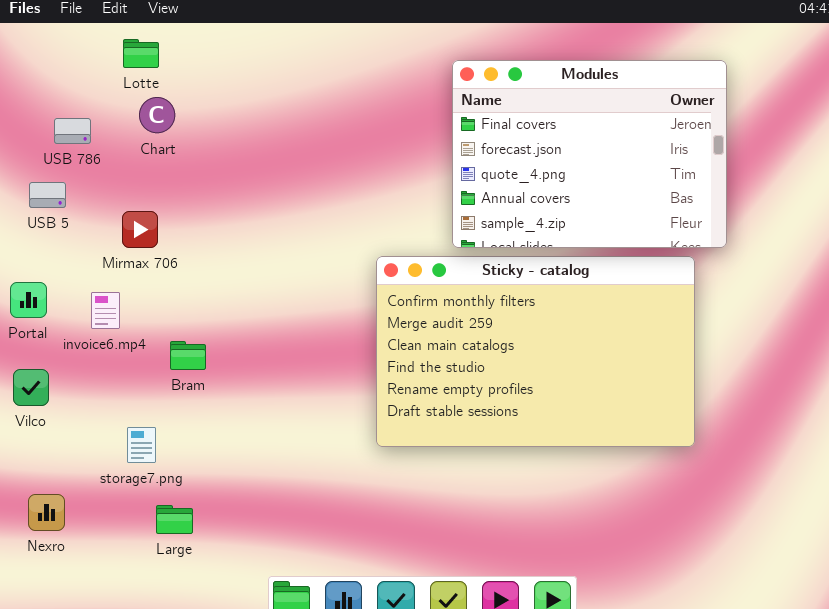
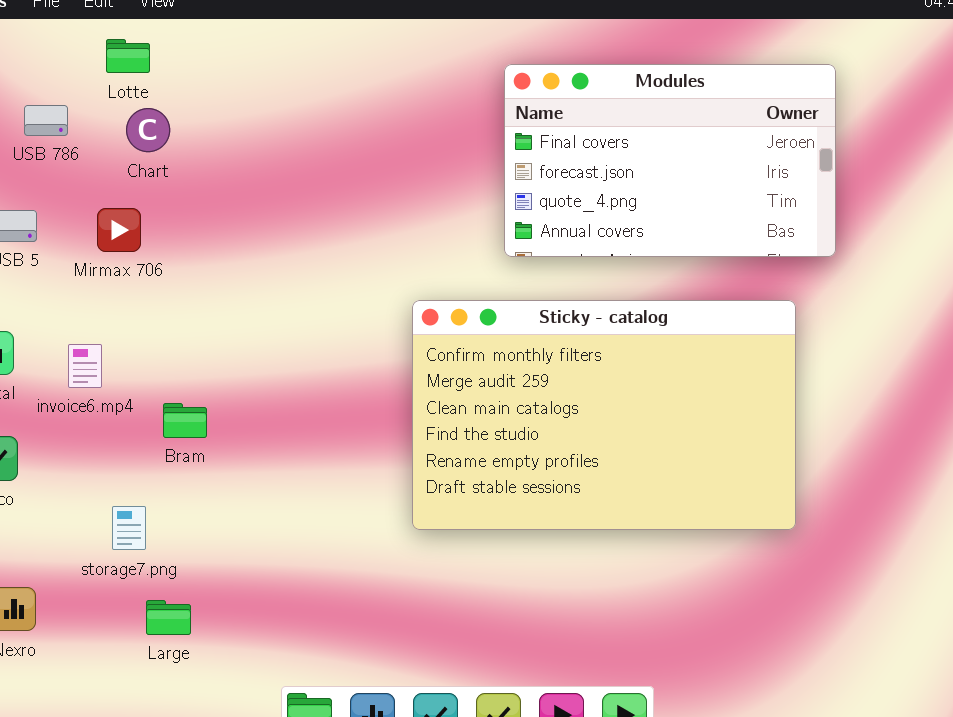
Modules: [452,60,727,248] -> [504,64,836,257], resized
USB 786: [54,118,91,144] -> [24,105,68,136], moved
Mirmax 706: [122,211,158,248] -> [97,208,141,252], moved

